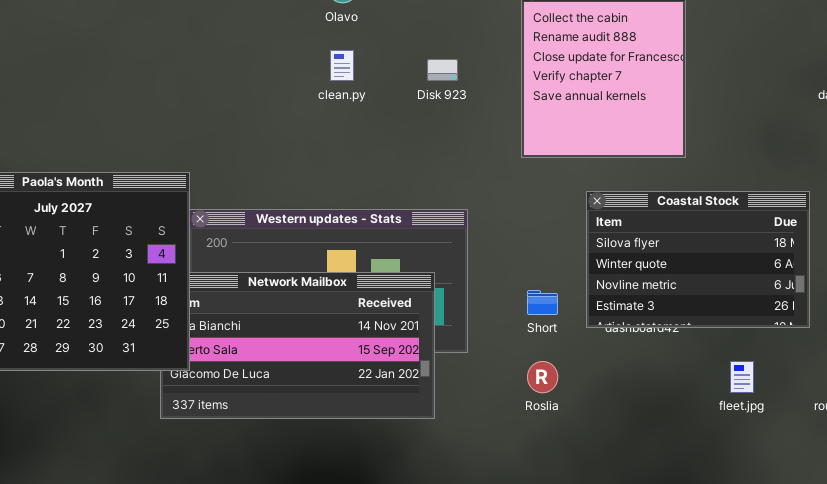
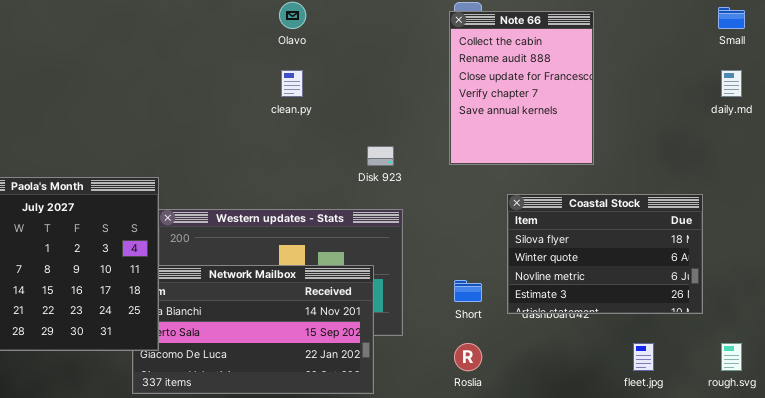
Disk 923: [427,59,458,81] -> [367,146,394,166], moved

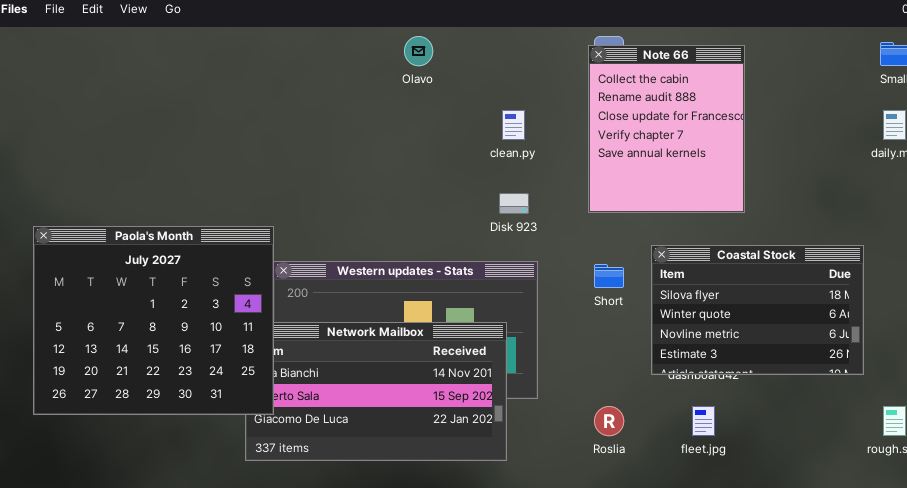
clean.py: [281,70,303,97] -> [502,110,525,140], moved
Short: [454,280,482,302] -> [594,264,624,288], moved
fleet.jpg: [633,343,654,371] -> [692,406,715,436], moved

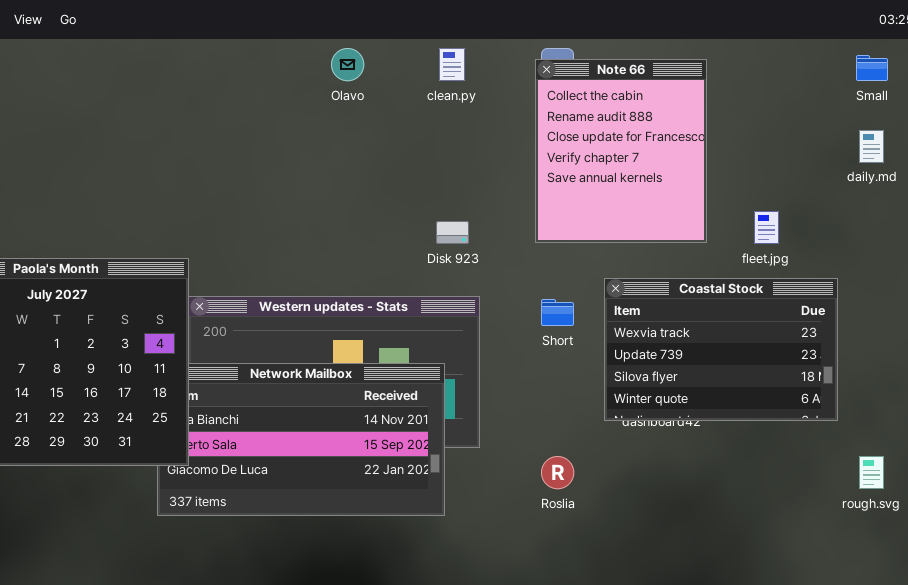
clean.py: [502,110,525,140] -> [439,48,465,81], moved
Coastal Stock: [651,245,864,375] -> [604,278,838,421], scrolled up 2 rows
fleet.jpg: [692,406,715,436] -> [754,211,779,244], moved

